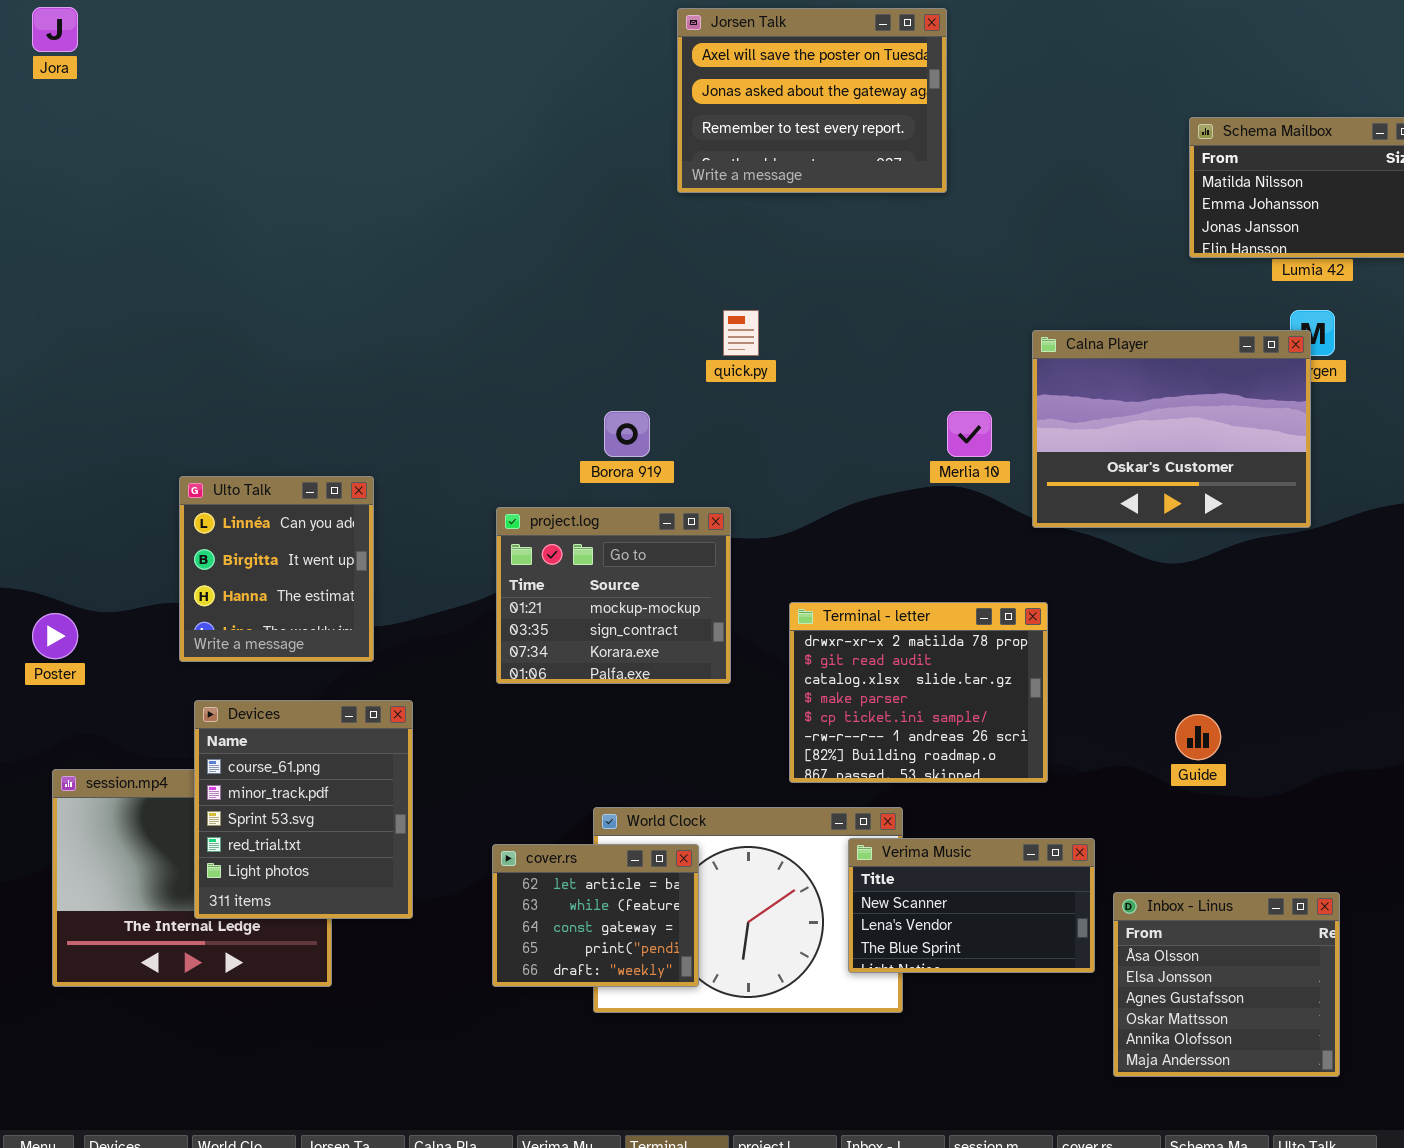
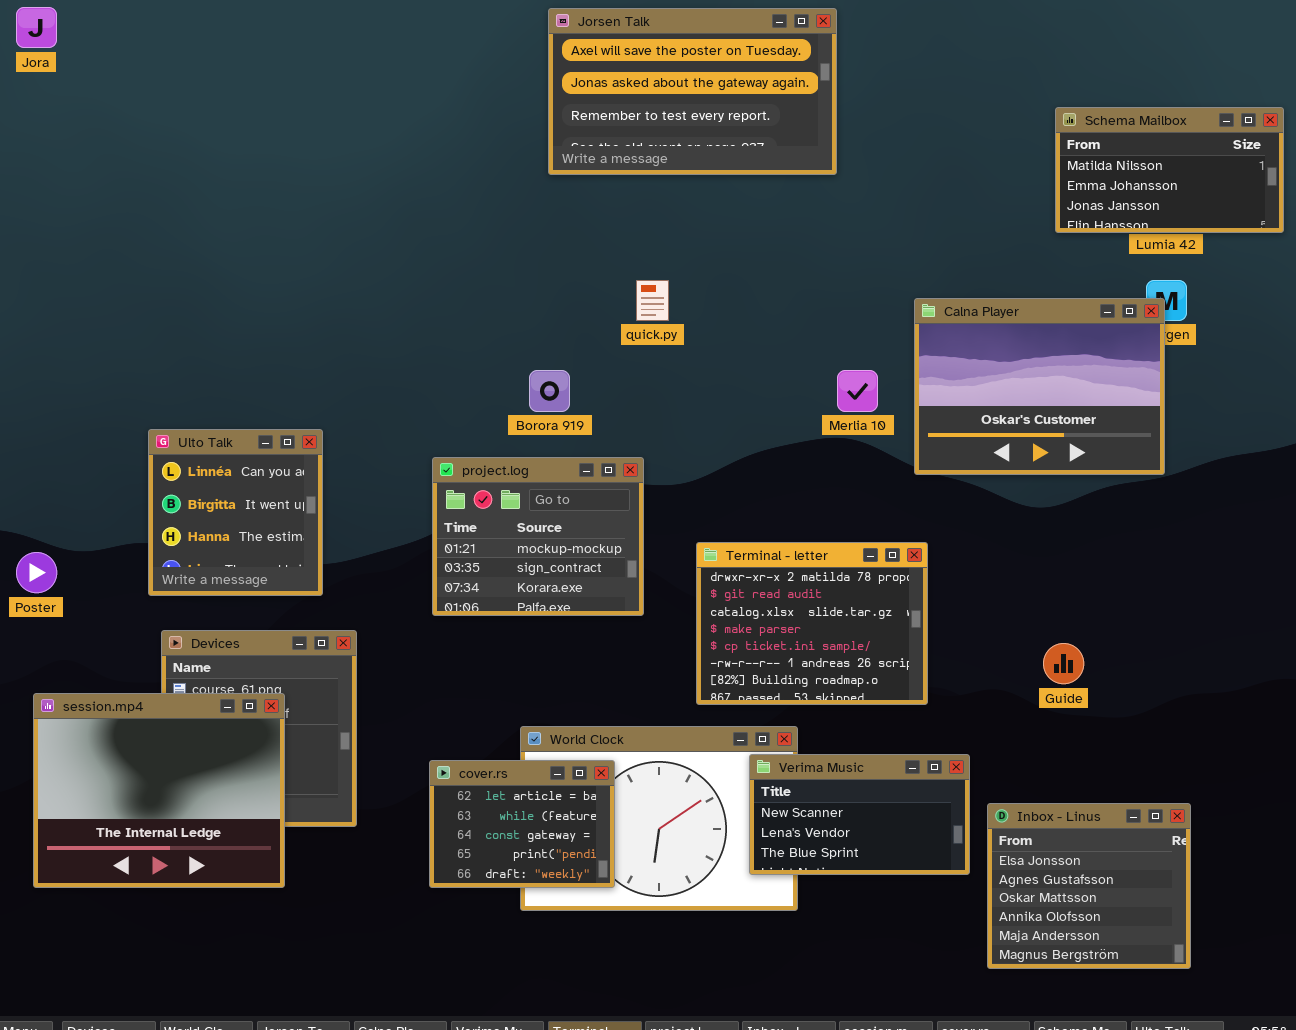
Jorsen Talk: [677,8,947,193] -> [548,8,837,175], resized
session.mp4: [52,769,332,987] -> [33,693,285,888], raised
Inbox - Linus: [1113,892,1340,1077] -> [987,803,1191,969], scrolled down 1 row

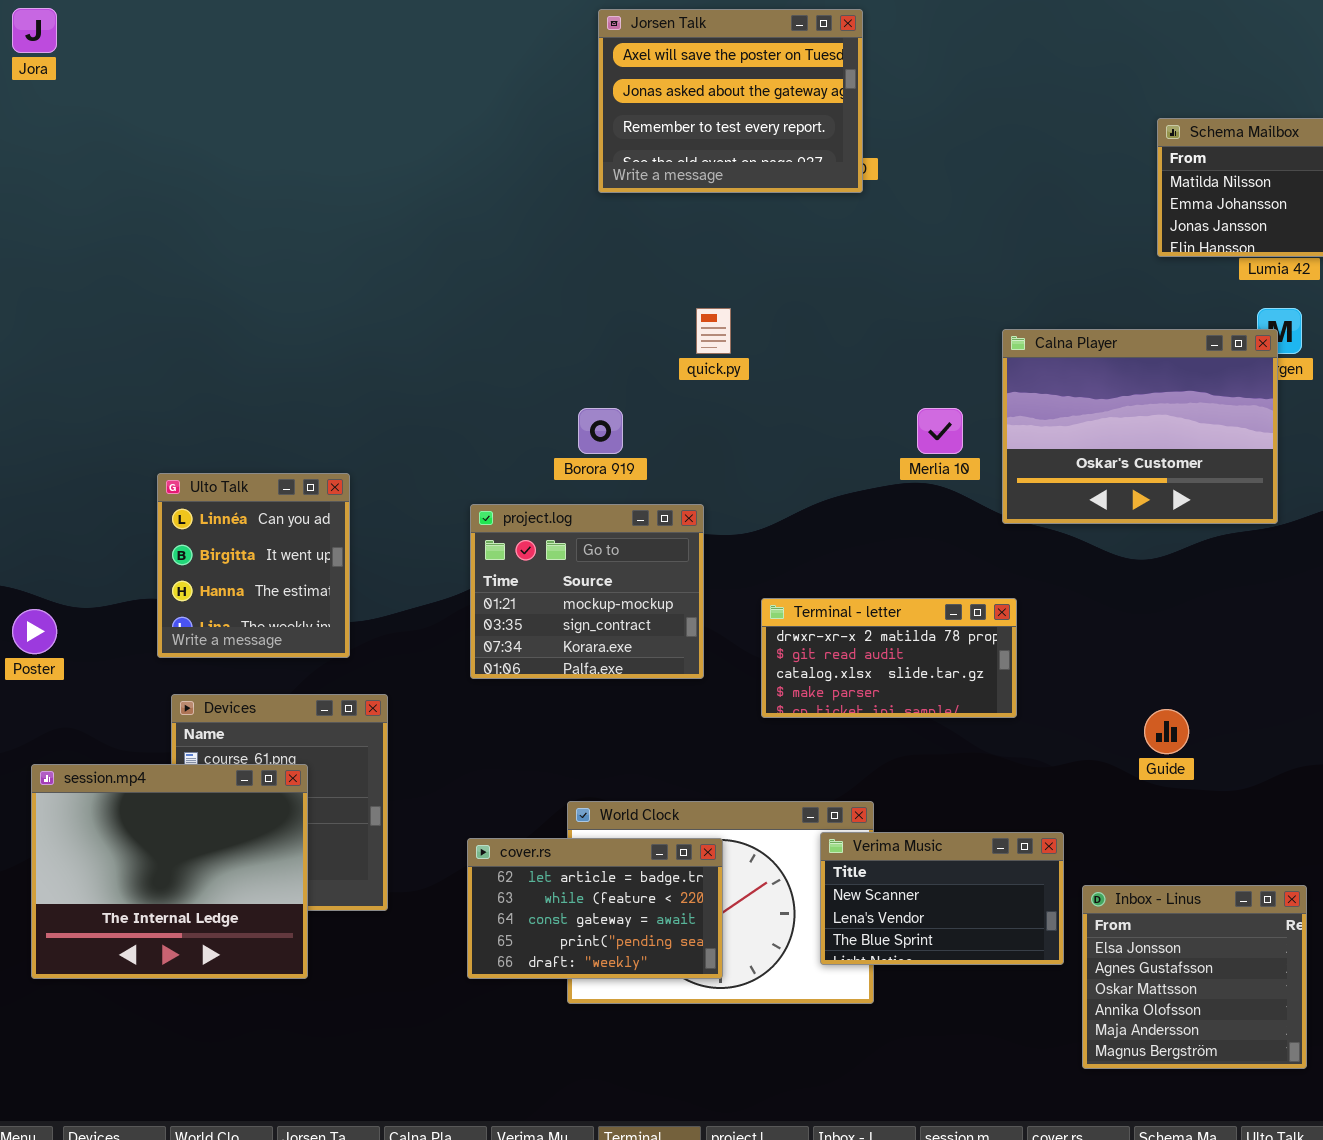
Jorsen Talk: [548,8,837,175] -> [598,9,863,193], resized
Terminal - letter: [696,542,928,705] -> [761,598,1017,718], resized
cover.rs: [429,760,615,888] -> [467,838,723,979], resized

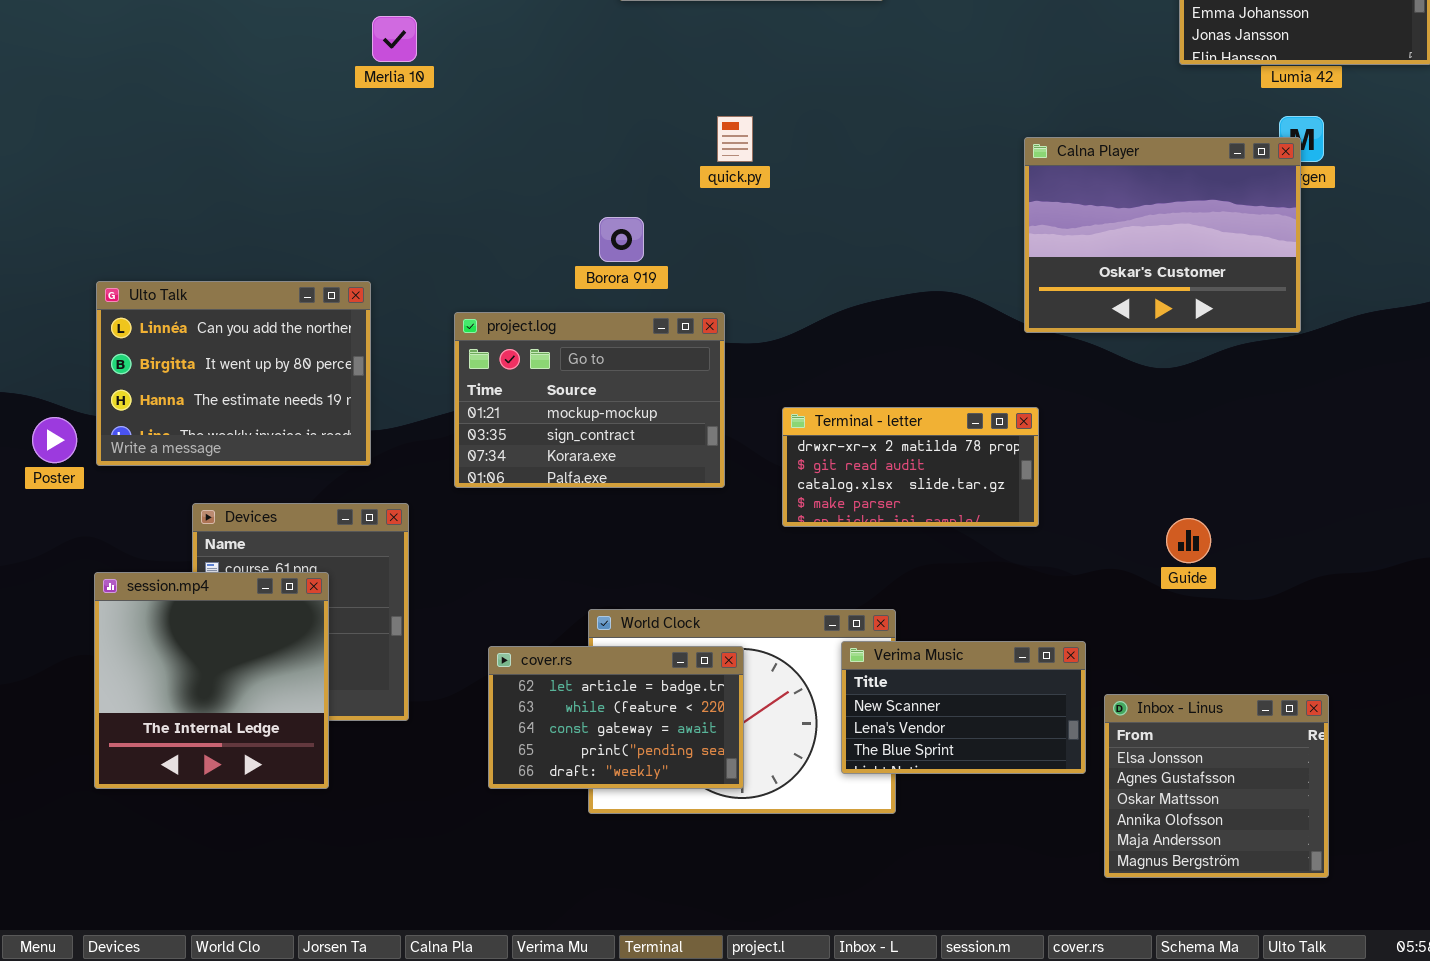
Merlia 10: [917,408,963,454] -> [372,16,417,62], moved
Ulto Talk: [157,473,350,658] -> [96,281,371,466], resized
project.log: [470,504,704,679] -> [454,312,725,488], resized
session.mp4: [31,764,308,979] -> [94,572,329,789], resized

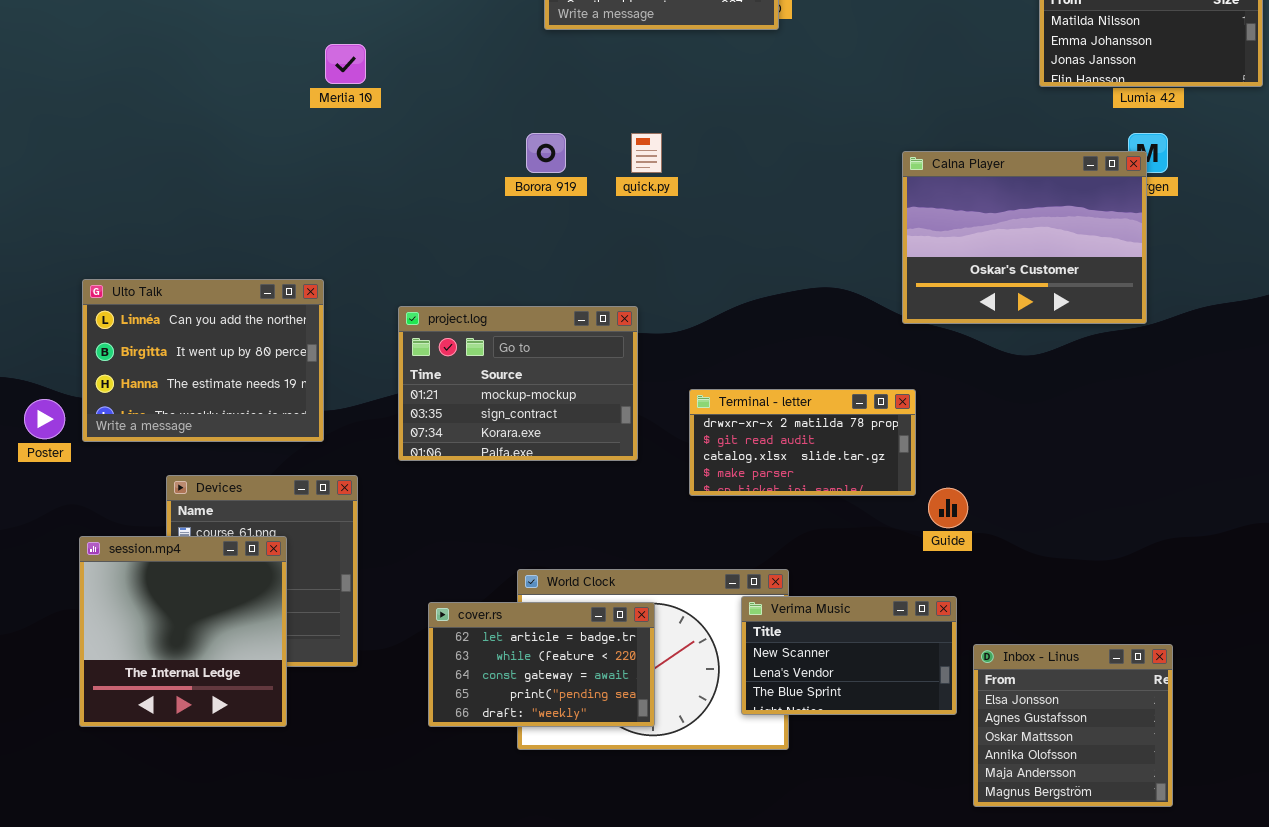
Borora 919: [599,217,644,262] -> [526,133,566,173], moved
Guide: [1166,518,1211,563] -> [928,488,968,528], moved

